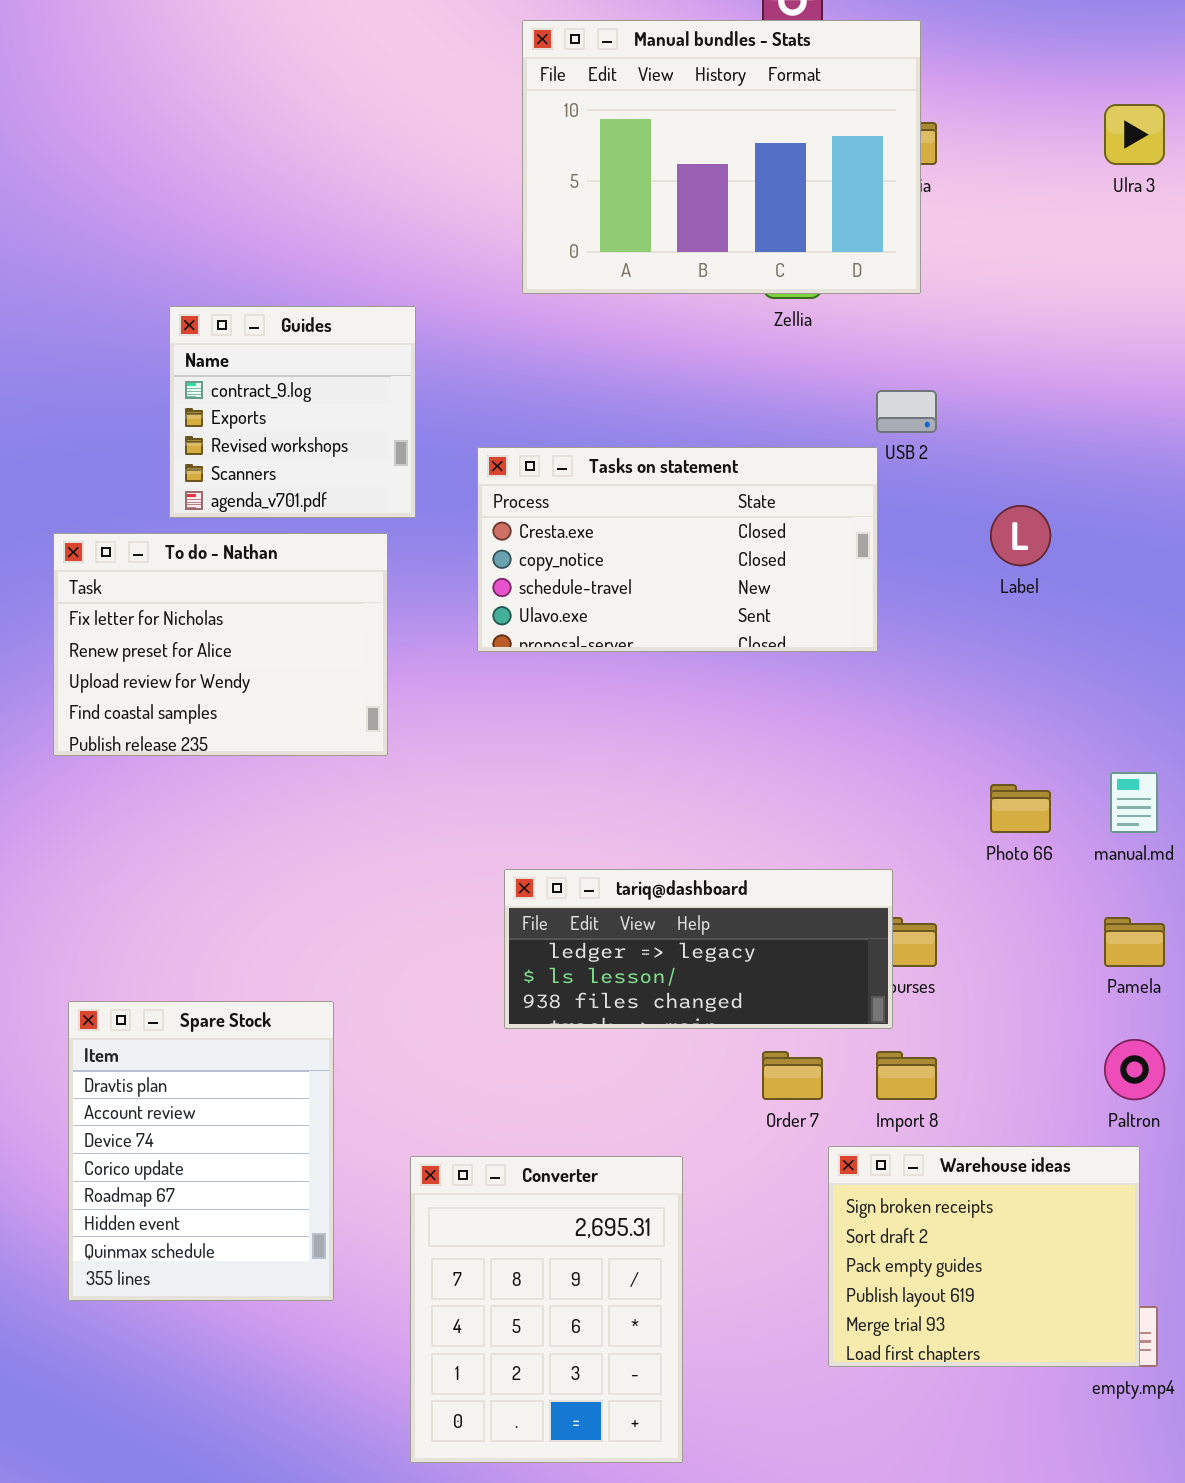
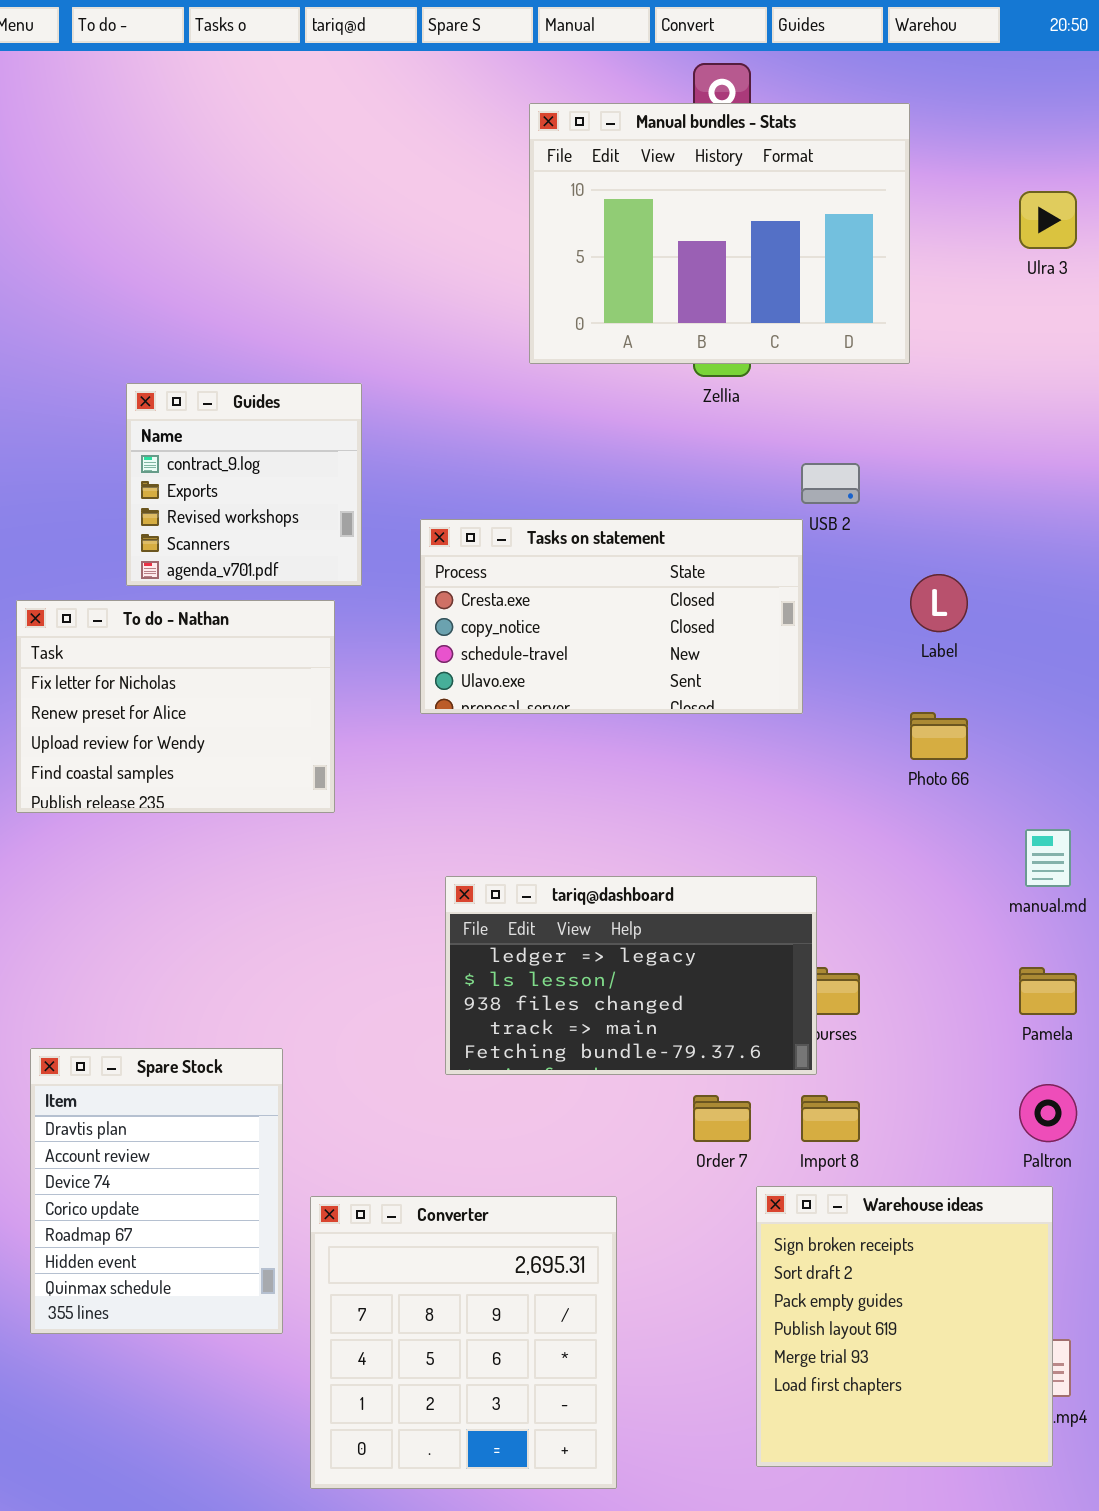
Manual bundles - Stats: [522,20,921,294] -> [529,103,910,364], moved
Photo 66: [990,784,1051,833] -> [910,712,968,760], moved
tariq@dashboard: [504,869,893,1029] -> [445,876,817,1075], resized
Warehouse ideas: [828,1146,1140,1367] -> [756,1186,1053,1467], resized
Converter: [410,1156,683,1463] -> [310,1196,617,1489], resized

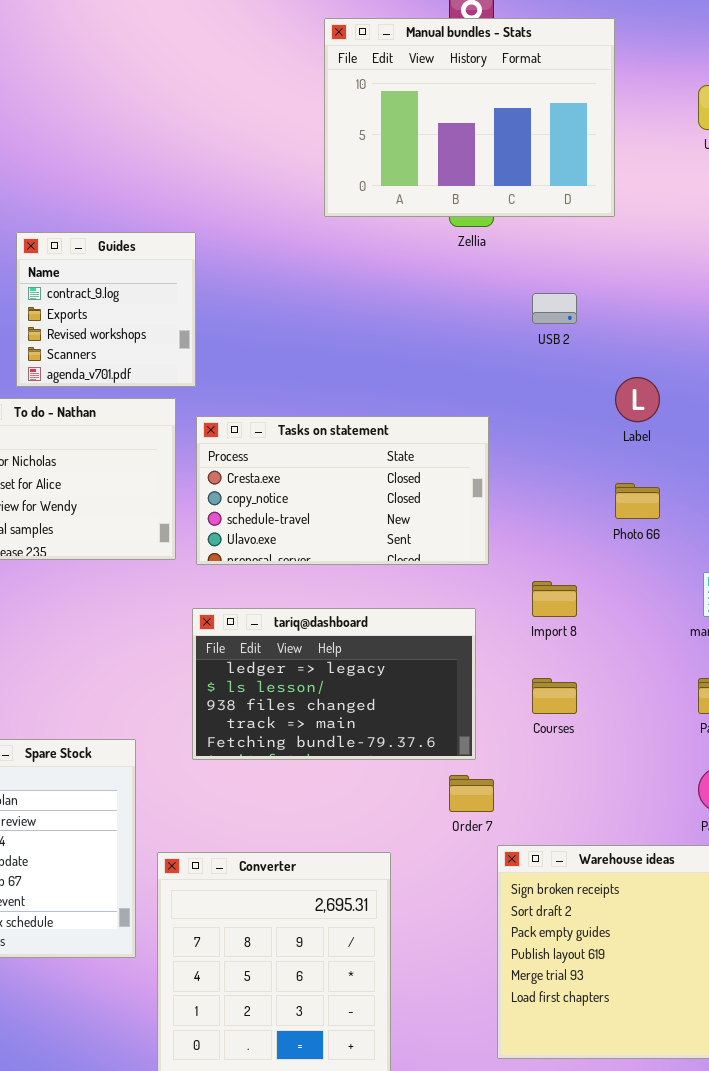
Tasks on statement: [420,519,803,714] -> [196,416,489,565], moved
tariq@dashboard: [445,876,817,1075] -> [192,608,476,760], moved
Import 8: [801,1095,860,1142] -> [532,581,577,617], moved

